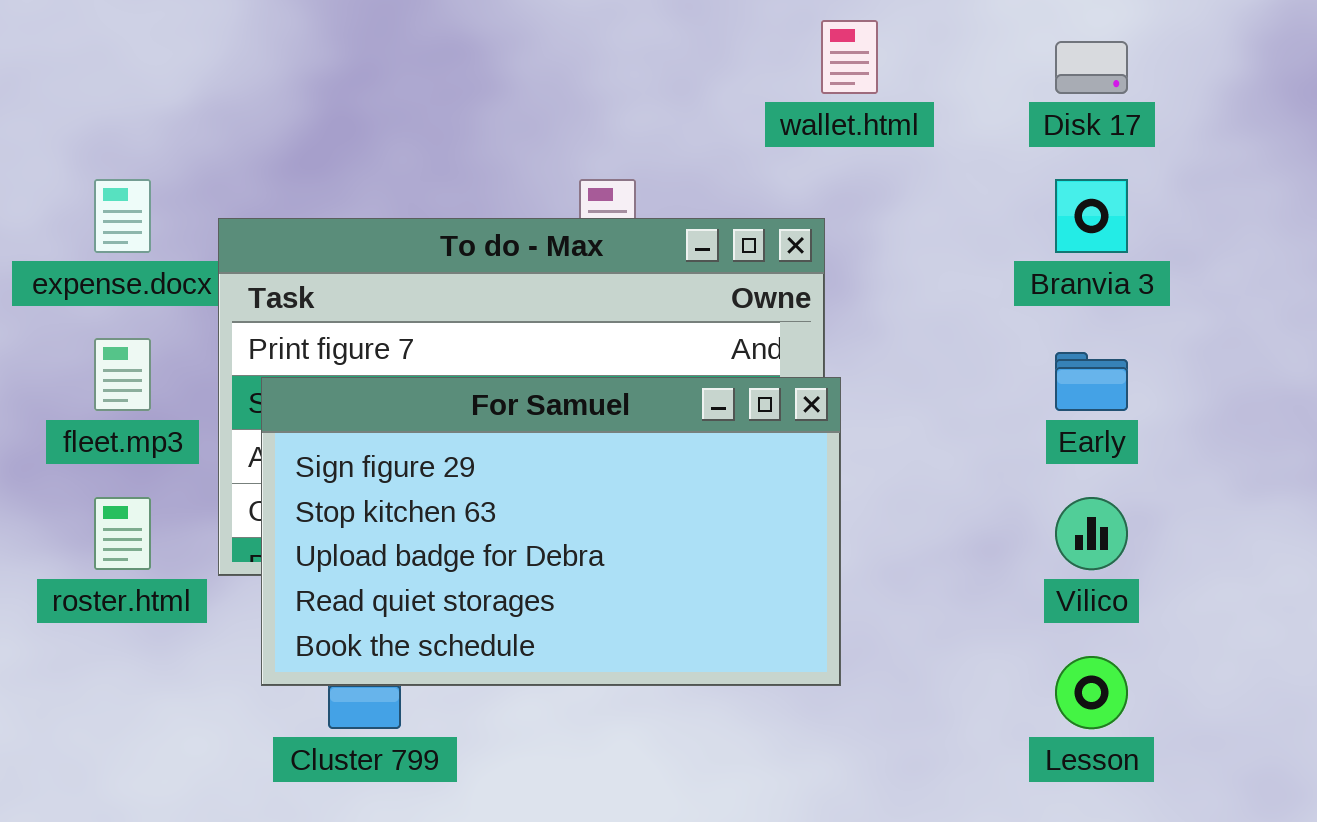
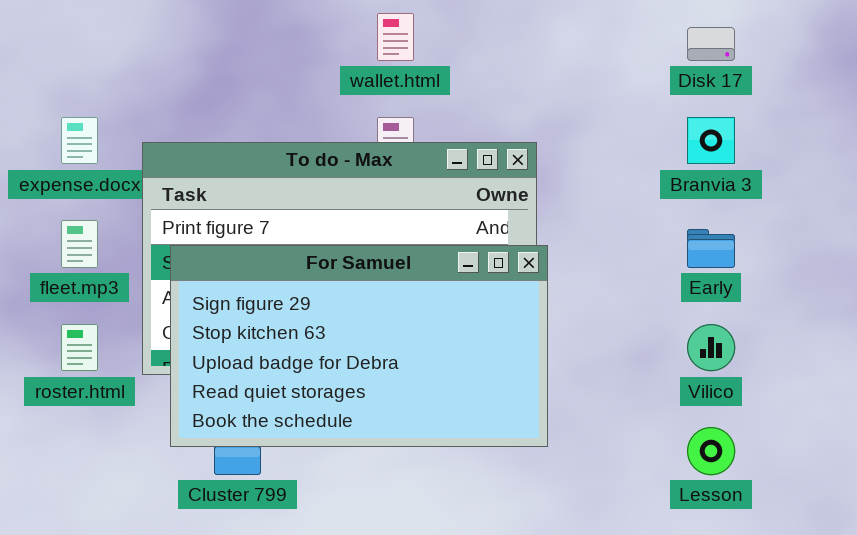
wallet.html: [821,20,878,94] -> [377,13,414,61], moved

